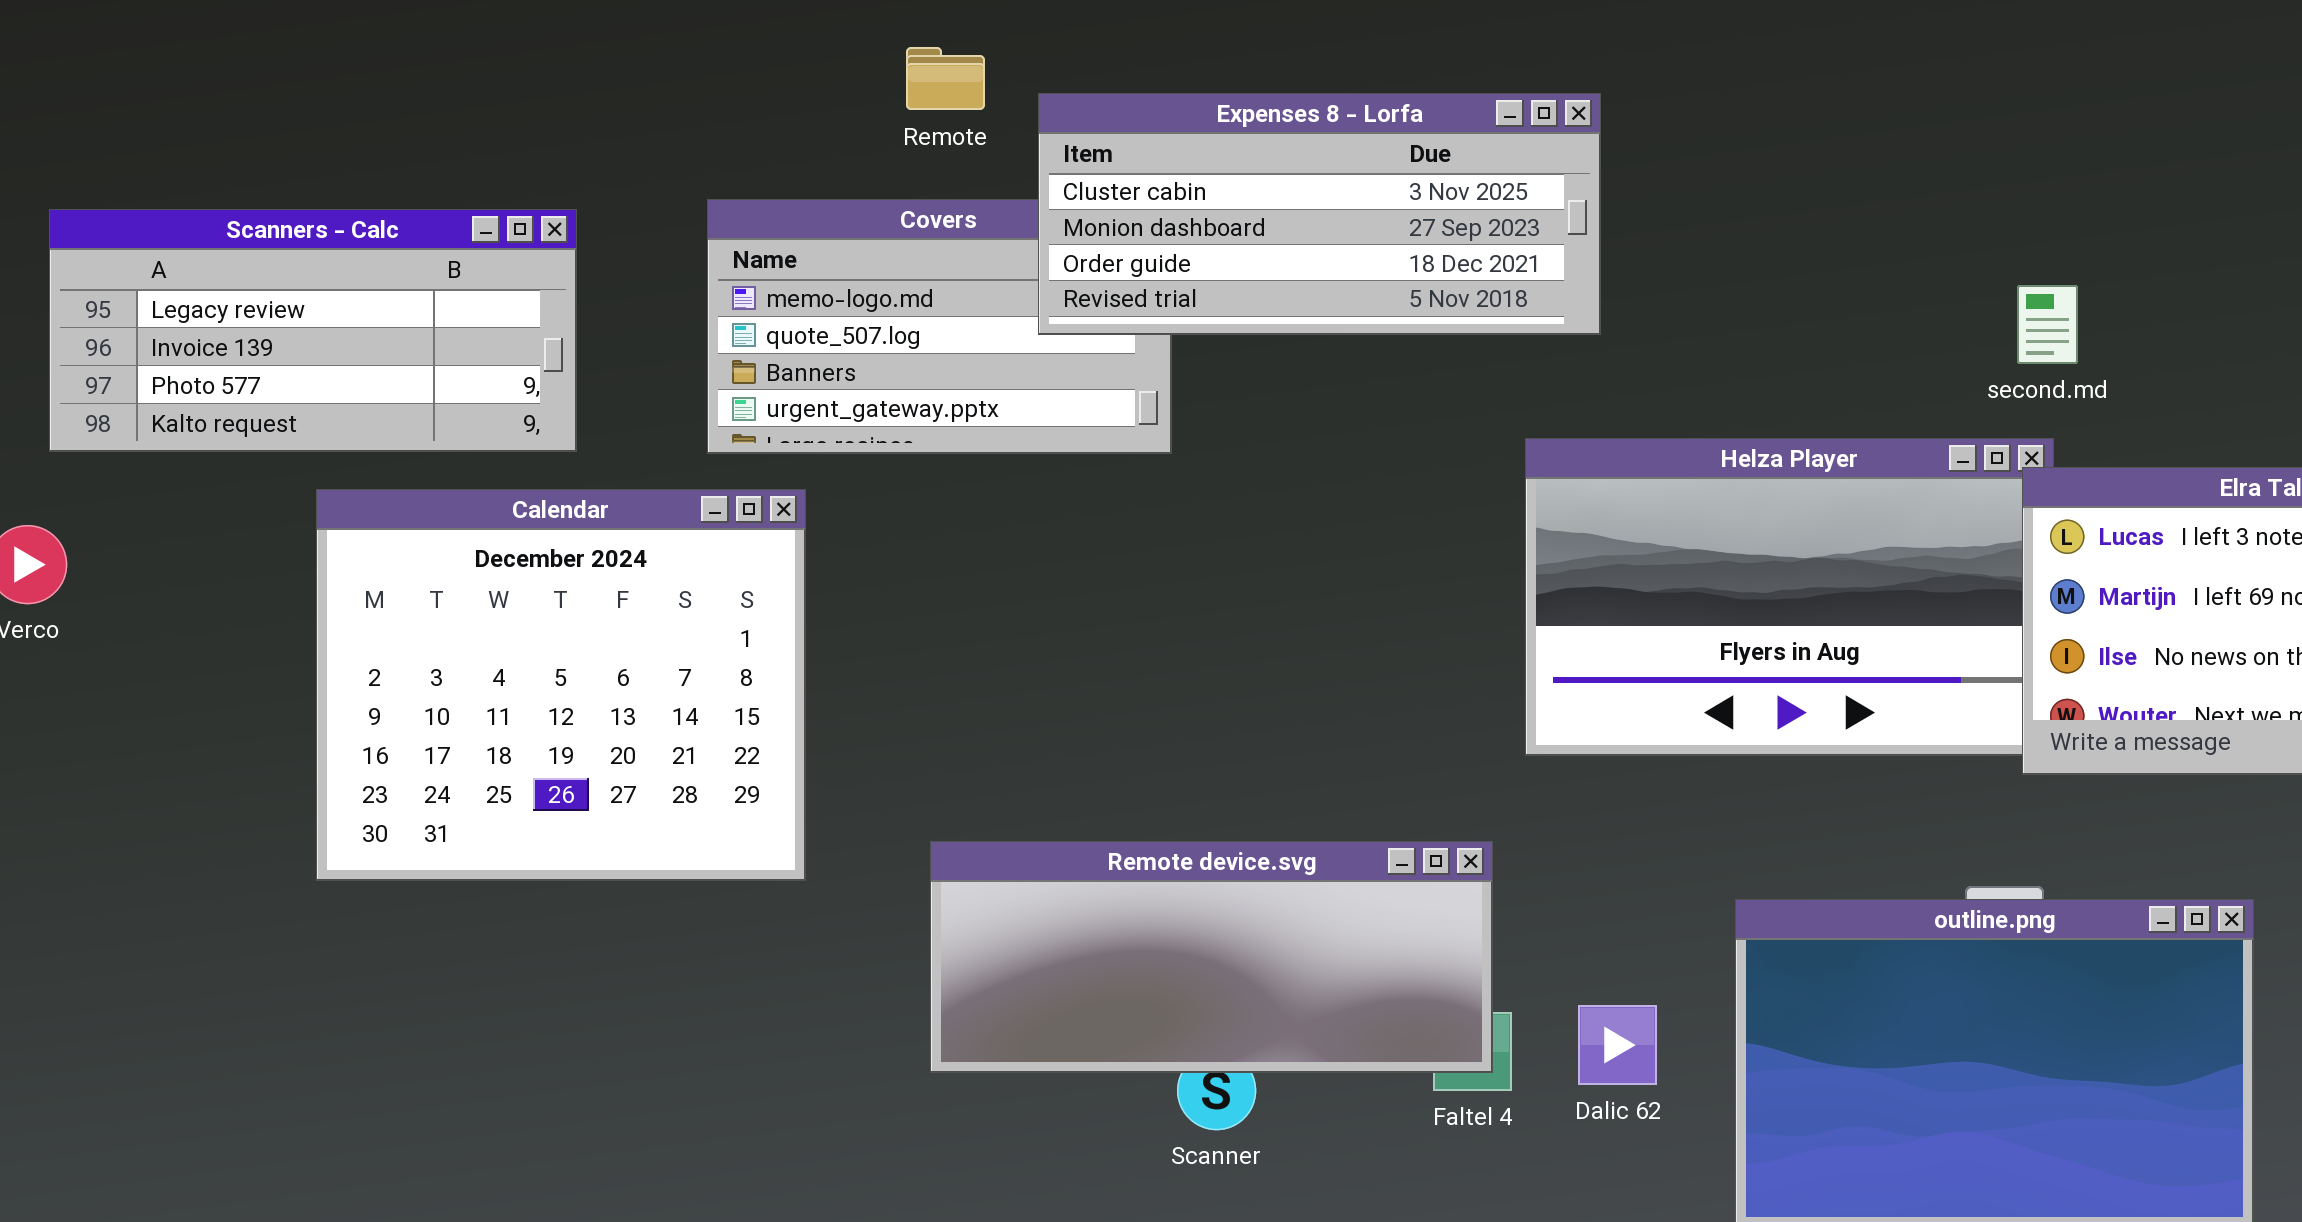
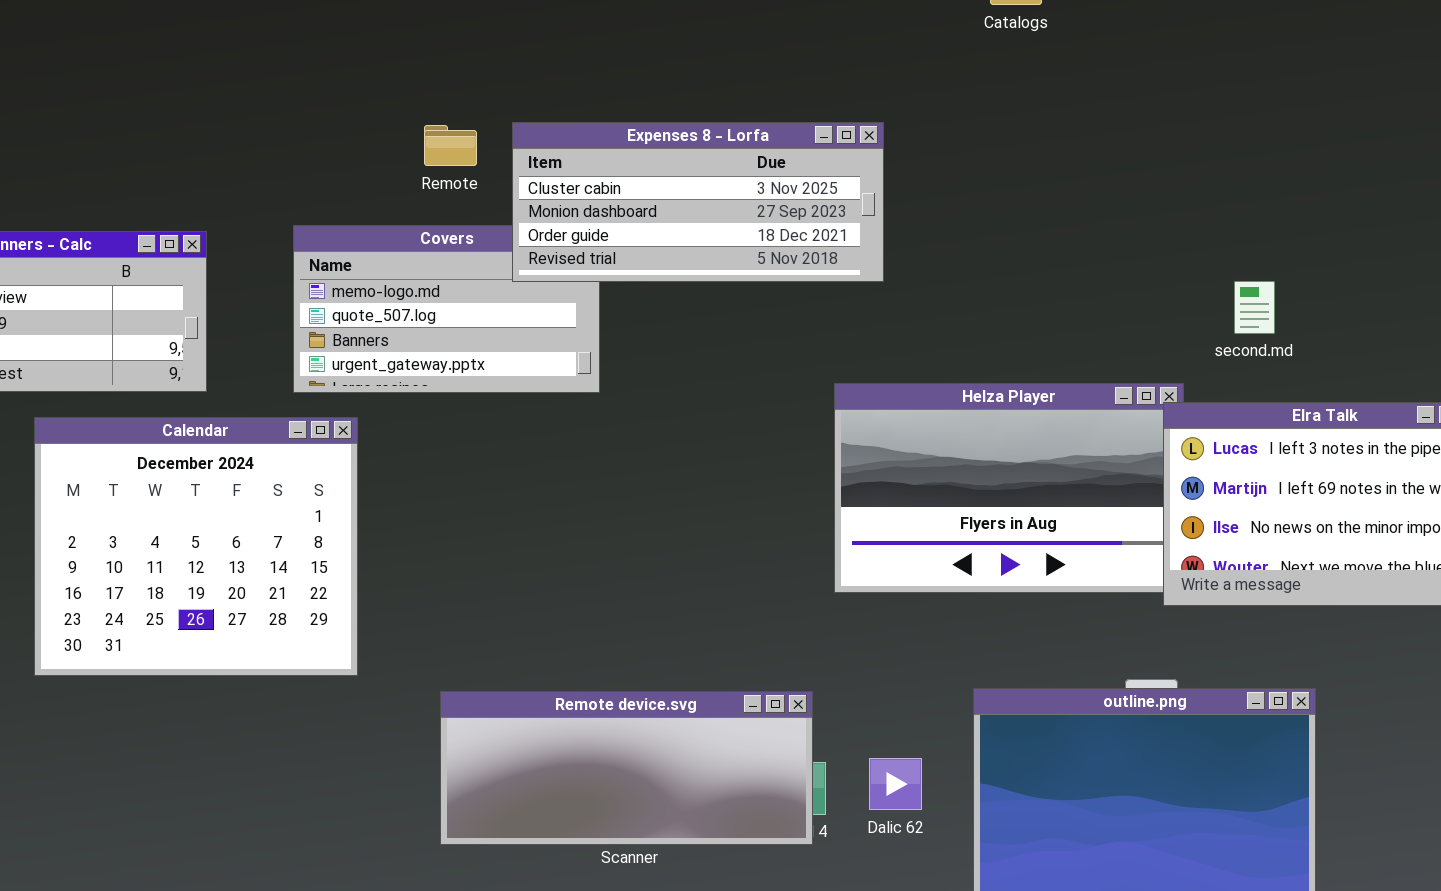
Expenses 8 - Lorfa: [1038,93,1601,335] -> [512,122,884,282], moved
second.md: [2017,285,2078,364] -> [1234,281,1275,334], moved
Remote device.svg: [930,841,1493,1073] -> [440,691,813,845], moved

